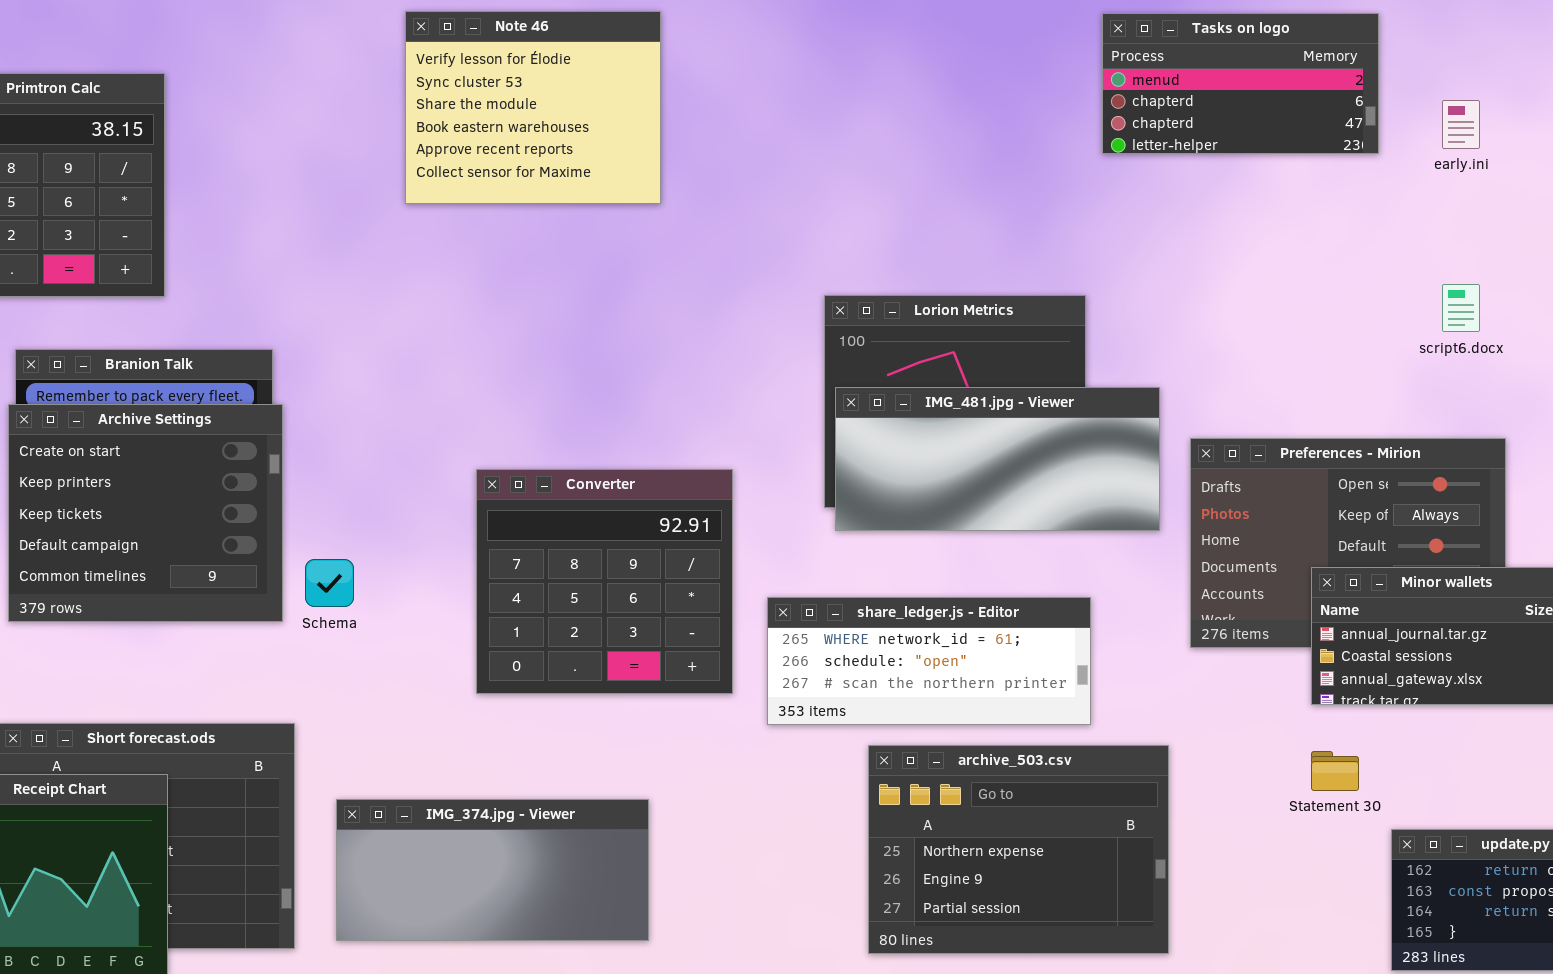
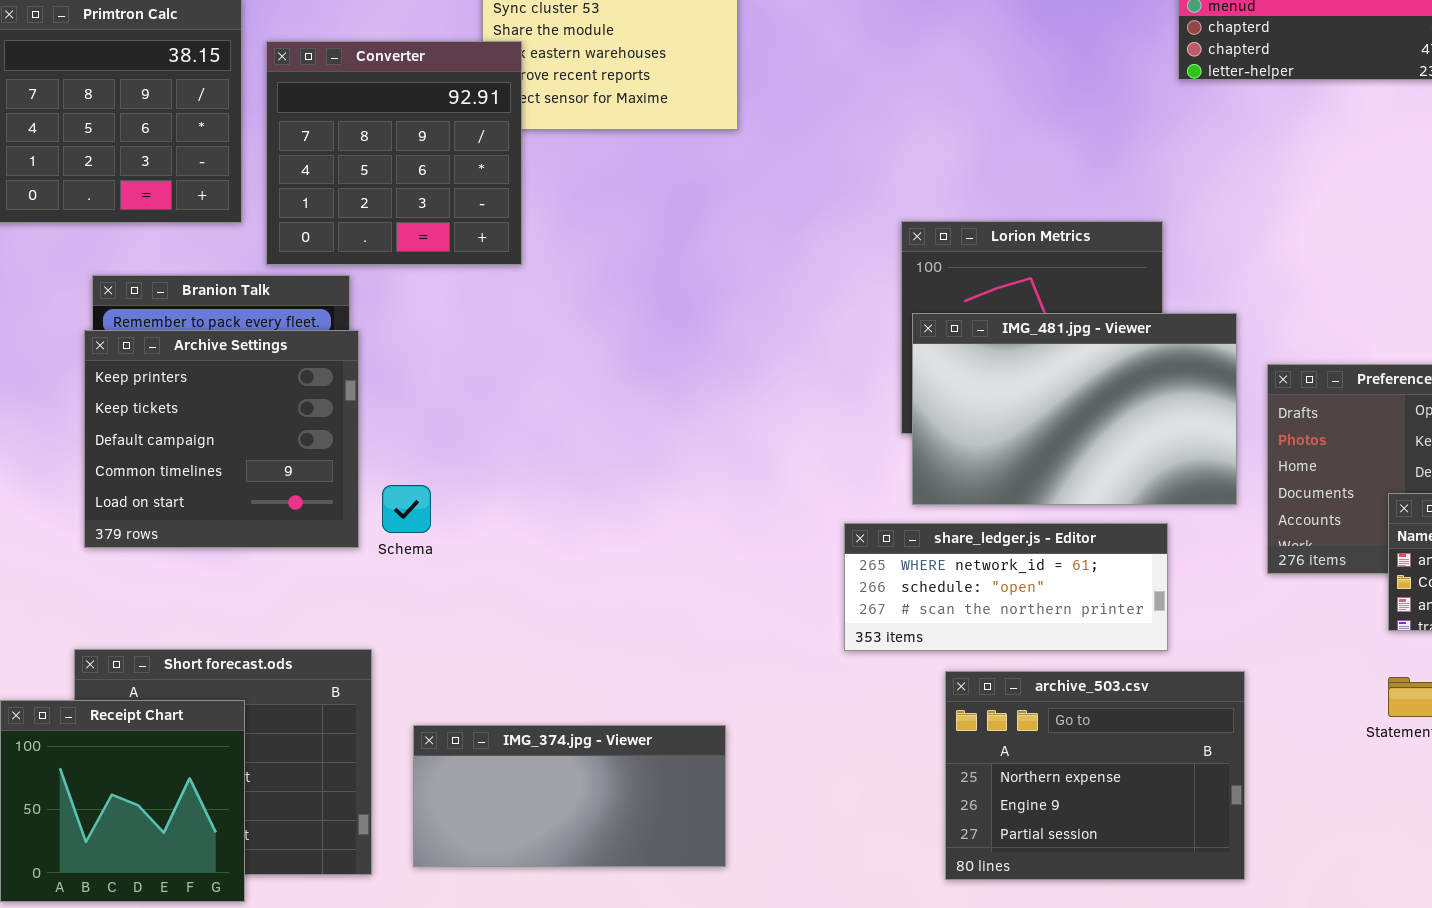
IMG_481.jpg - Viewer: [835,387,1160,531] -> [912,313,1237,505], resized
Archive Settings: [8,404,283,622] -> [84,330,359,548], scrolled down 1 row
Converter: [476,469,733,694] -> [266,41,522,265], moved

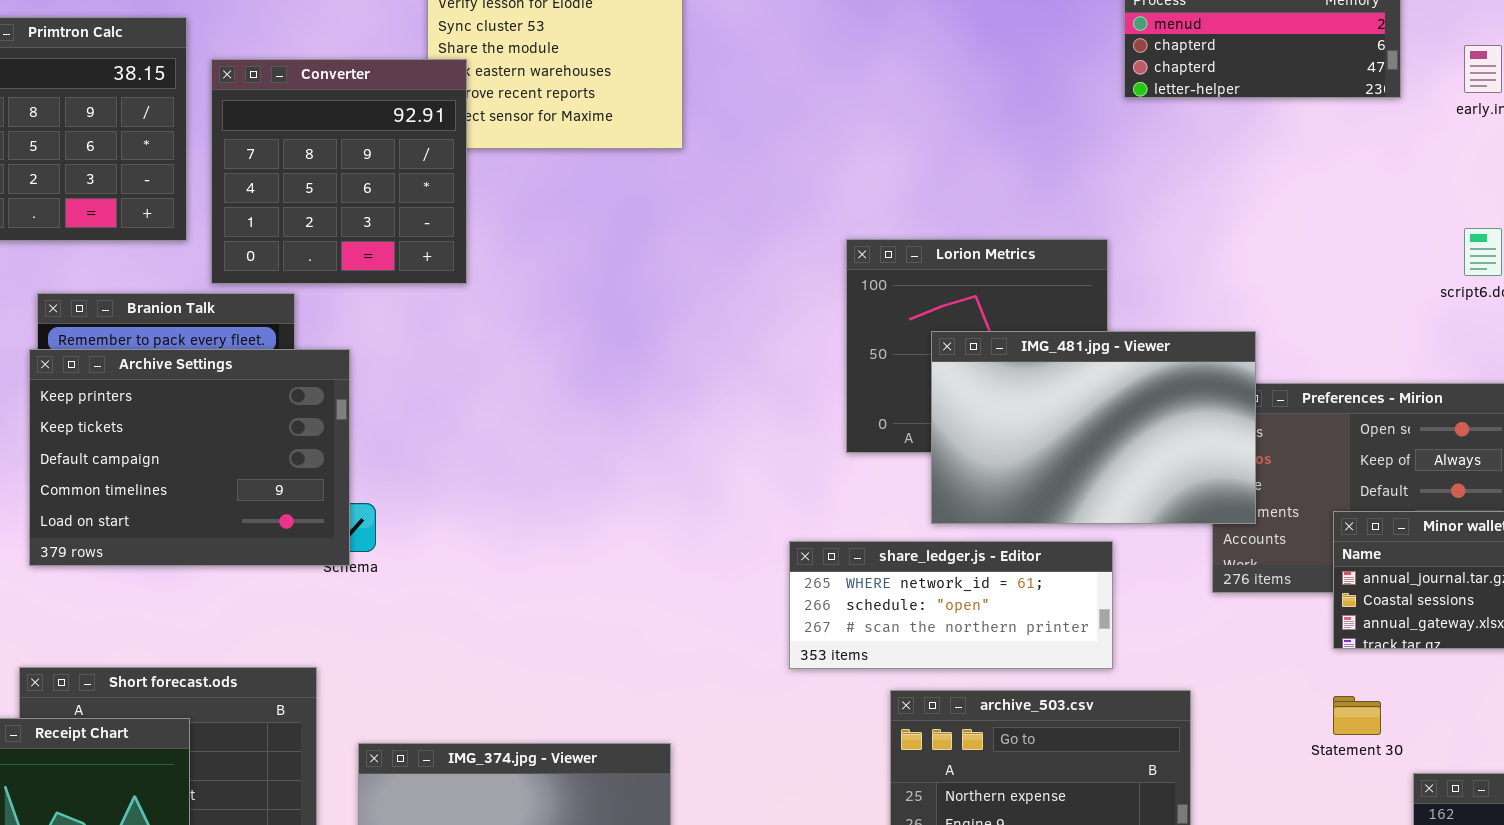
IMG_481.jpg - Viewer: [912,313,1237,505] -> [931,331,1256,524], moved
Archive Settings: [84,330,359,548] -> [29,349,350,566], resized

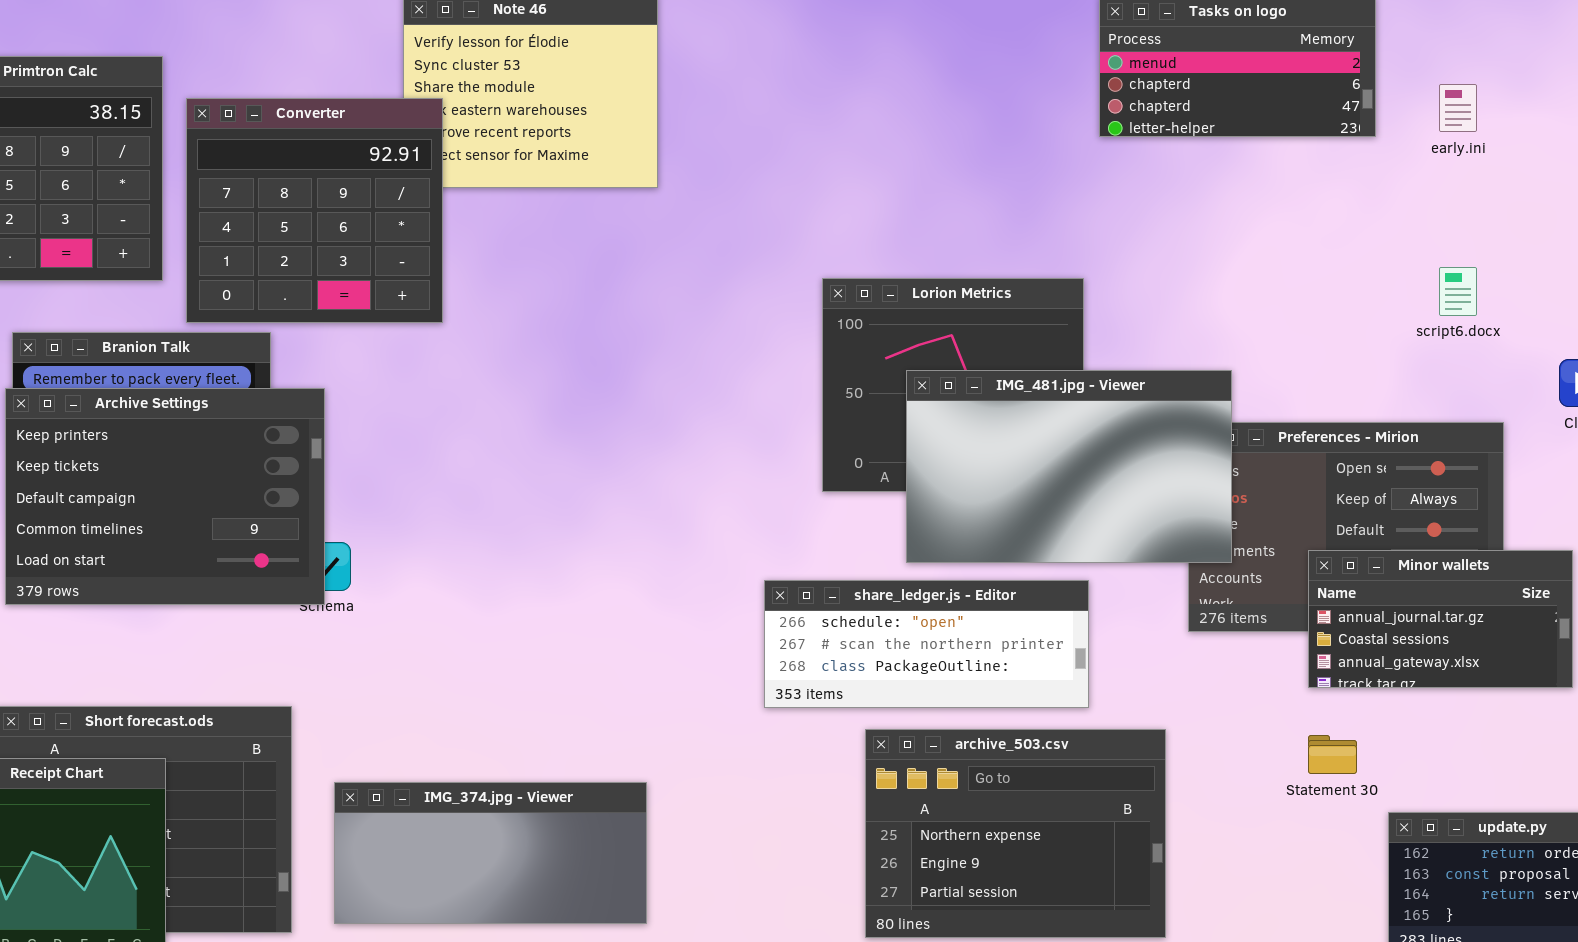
share_ledger.js - Editor: [789,541,1113,669] -> [764,580,1089,708], scrolled down 1 row

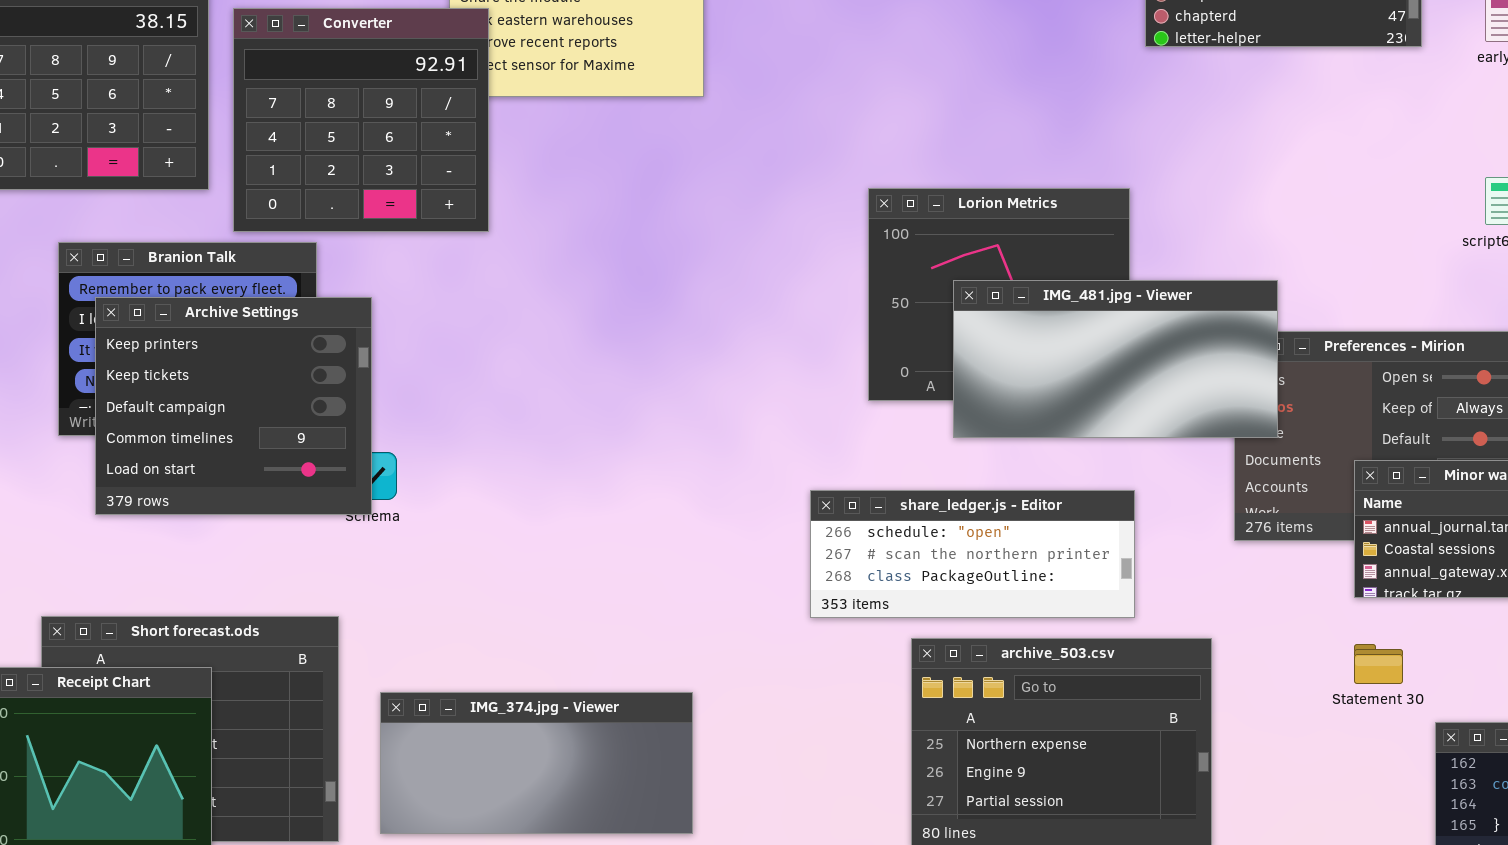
IMG_481.jpg - Viewer: [906,370,1232,563] -> [953,280,1278,438], resized
Archive Settings: [5,388,325,605] -> [95,297,372,515], resized

